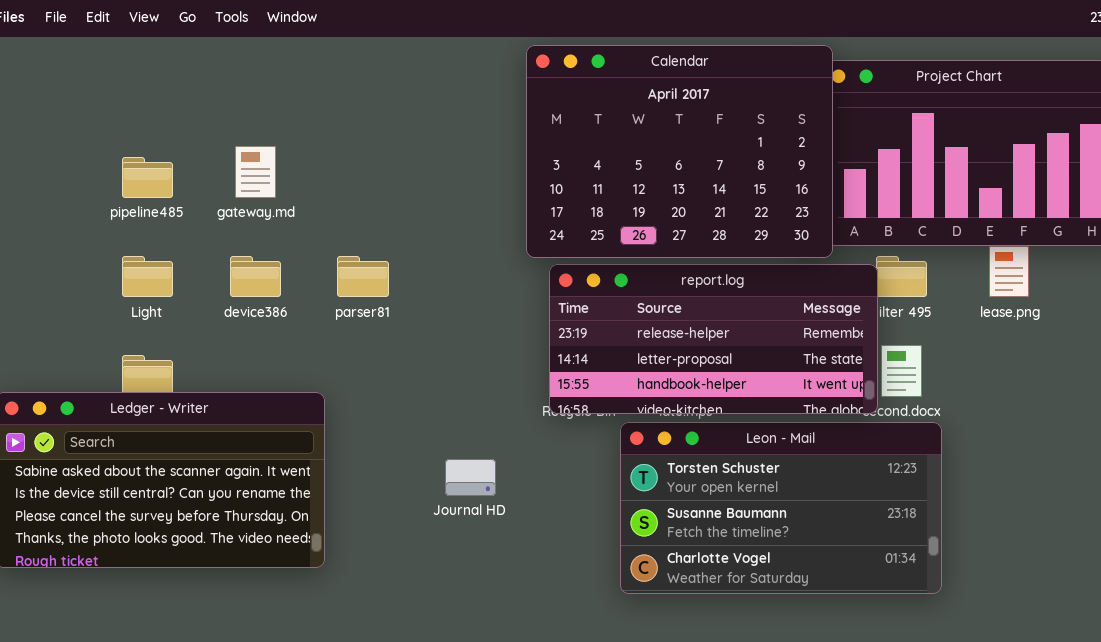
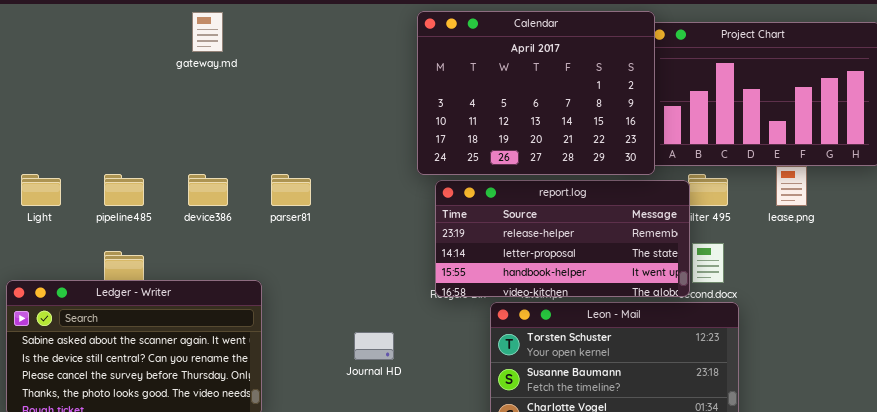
gateway.md: [235,146,276,198] -> [192,12,223,52], moved
pipeline485: [122,157,173,198] -> [104,174,144,206], moved
Light: [122,256,173,297] -> [21,174,61,206], moved

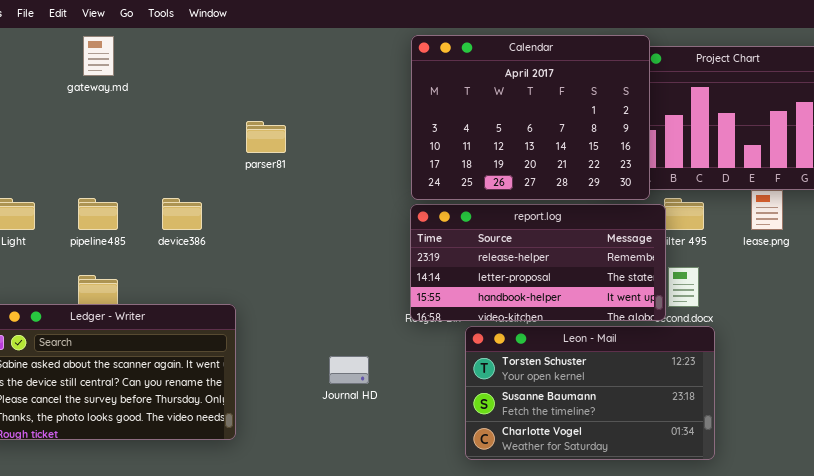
Calendar: [417,11,655,175] -> [411,35,650,200], moved
gateway.md: [192,12,223,52] -> [83,36,114,76], moved
parser81: [271,174,311,206] -> [246,121,286,153], moved

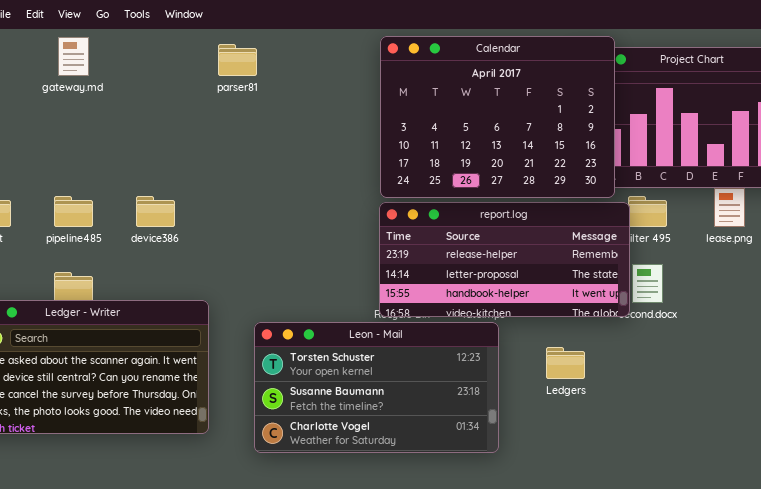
parser81: [246,121,286,153] -> [218,44,257,76], moved
Leon - Mail: [465,326,715,460] -> [254,322,499,453], moved

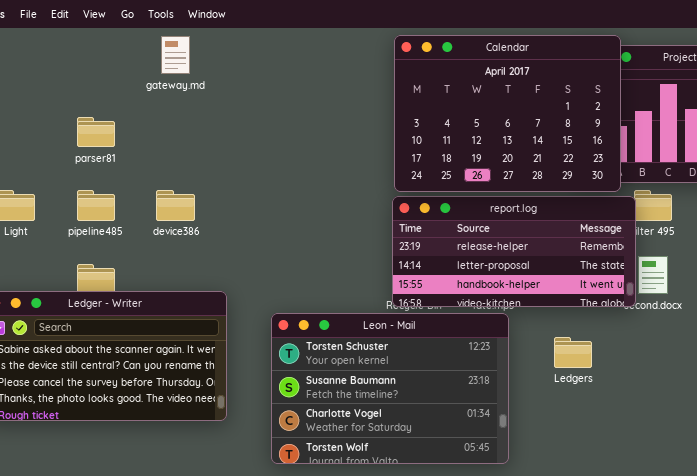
gateway.md: [58,37,89,76] -> [161,36,190,74], moved
parser81: [218,44,257,76] -> [77,117,115,147], moved
Leon - Mail: [254,322,499,453] -> [271,313,509,464], resized

